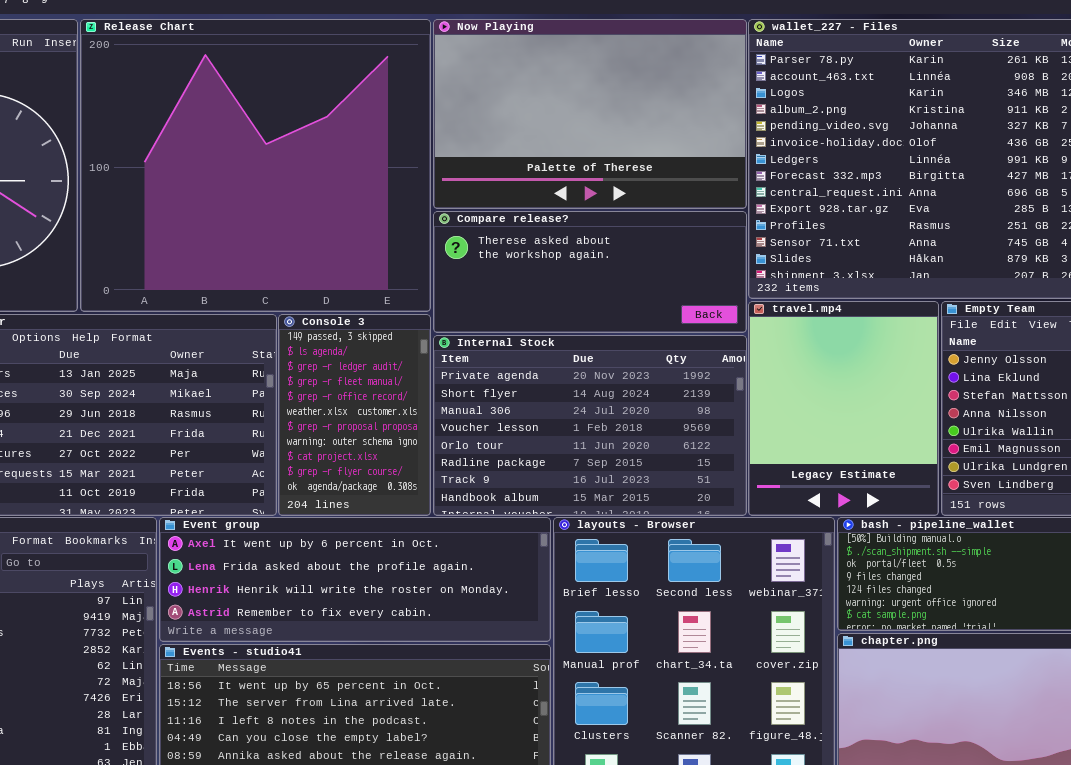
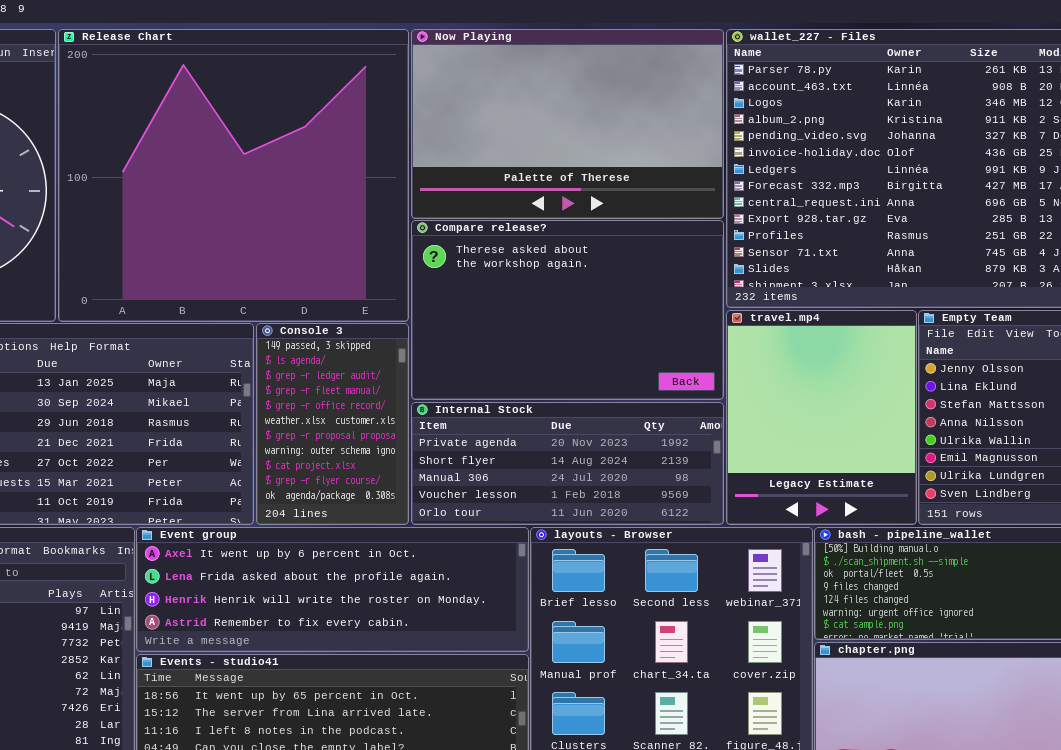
Compare release?: [433,211,747,333] -> [411,220,724,400], resized
Internal Stock: [433,335,747,516] -> [411,402,724,525], resized

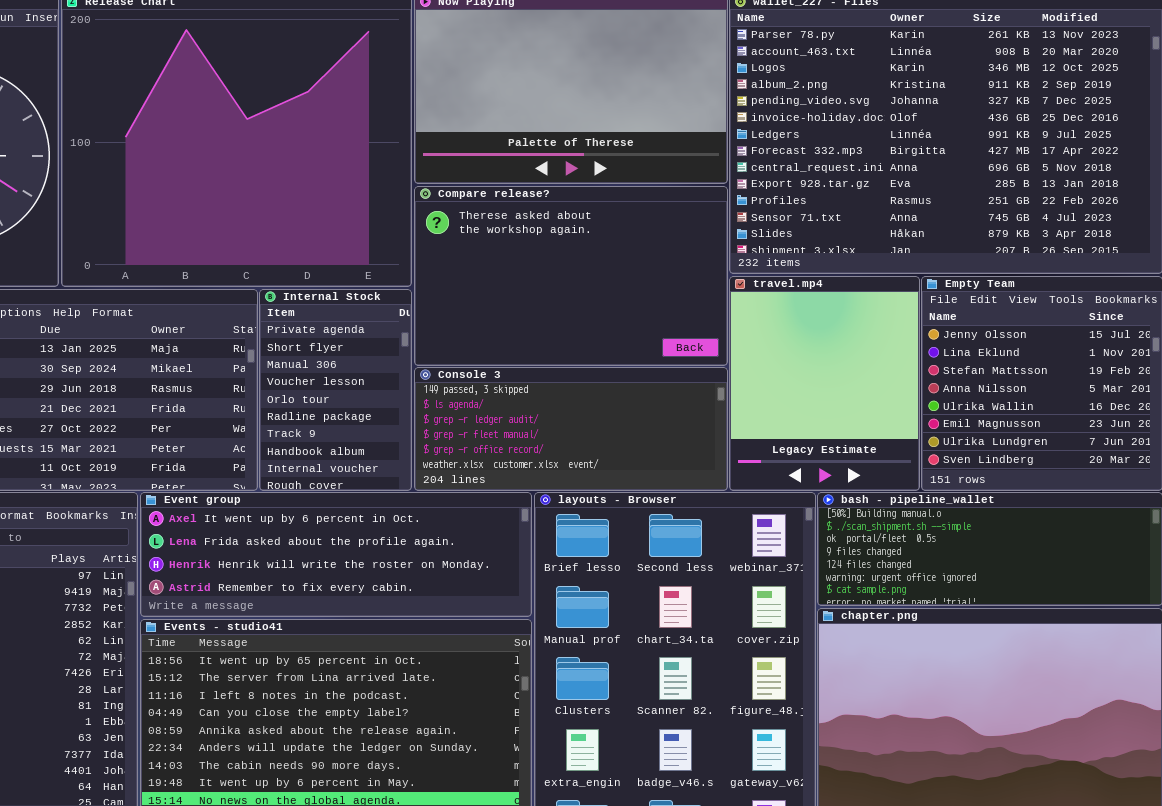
Console 3: [256,323,409,525] -> [414,367,728,491], moved, resized
Internal Stock: [411,402,724,525] -> [259,289,412,491], moved, resized

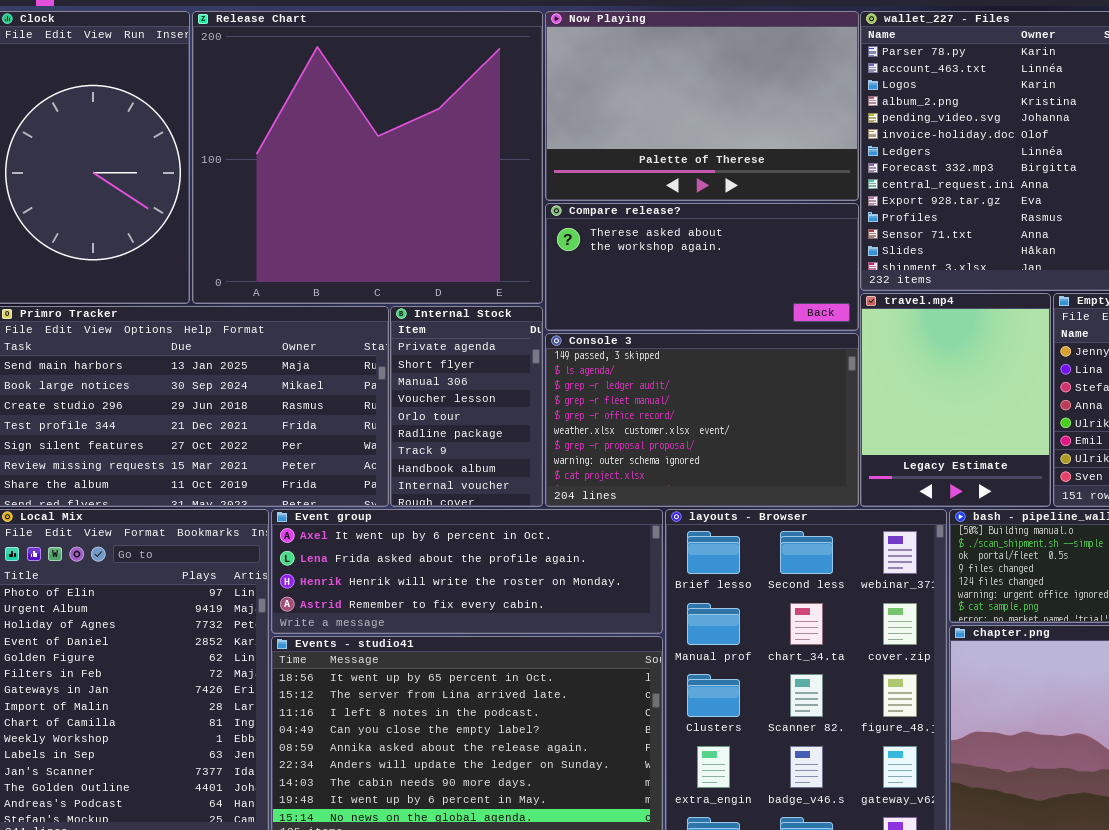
Compare release?: [414,186,728,366] -> [545,203,859,331], resized
Console 3: [414,367,728,491] -> [545,333,859,507], resized

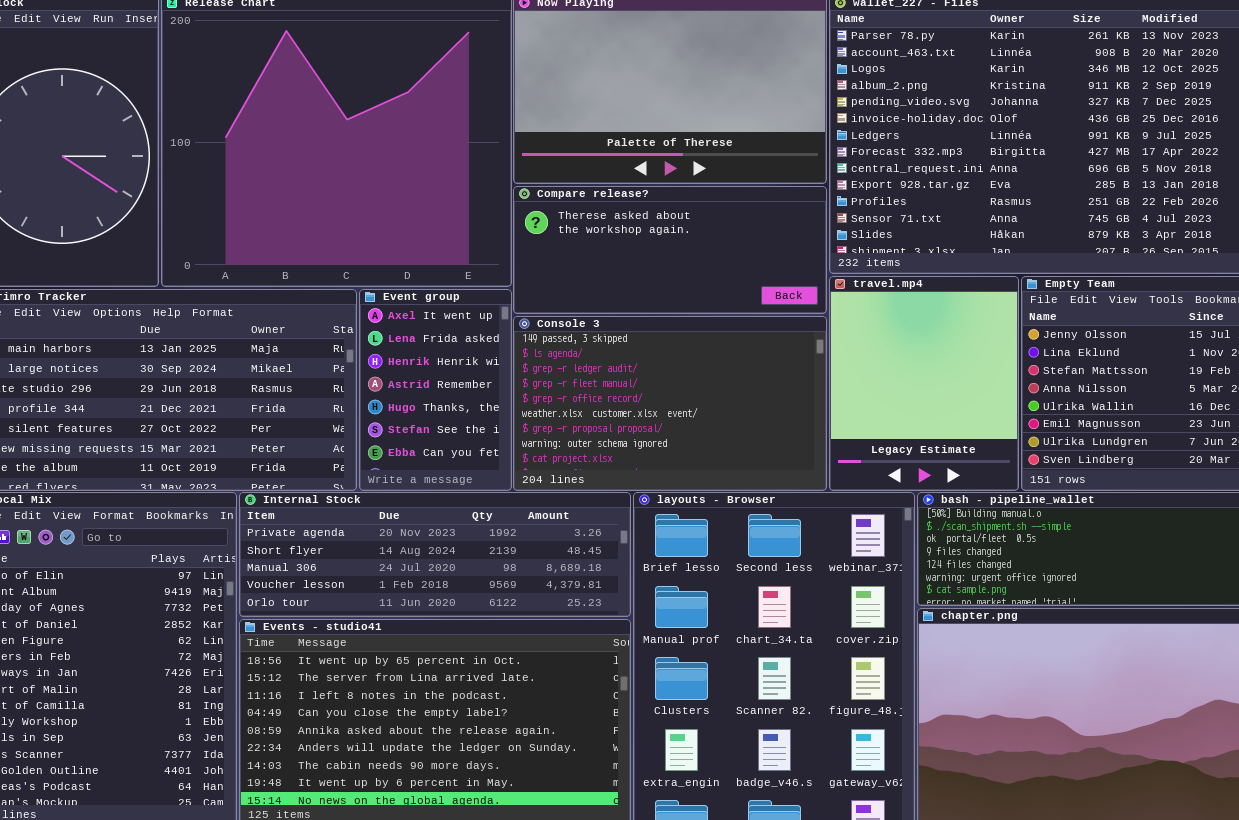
Internal Stock: [390,306,543,507] -> [239,492,631,617], moved, resized
Event group: [271,509,663,634] -> [359,289,512,491], moved, resized

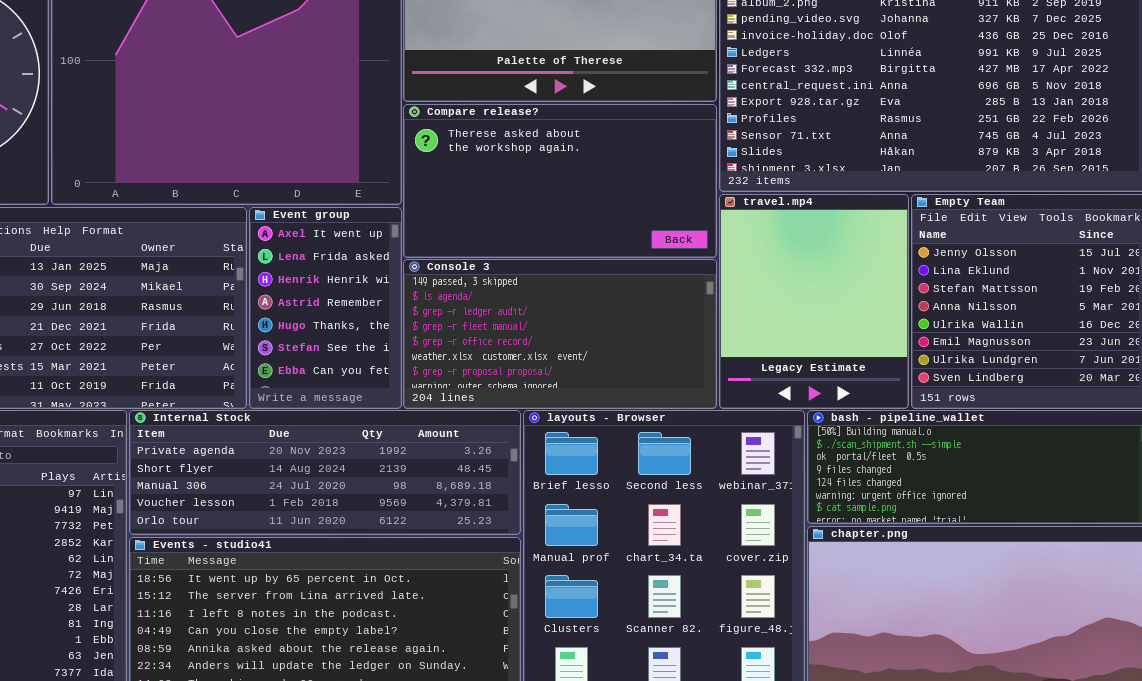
Compare release?: [513,186,827,314] -> [403,104,717,258], resized
Console 3: [513,316,827,491] -> [403,259,717,409], resized

